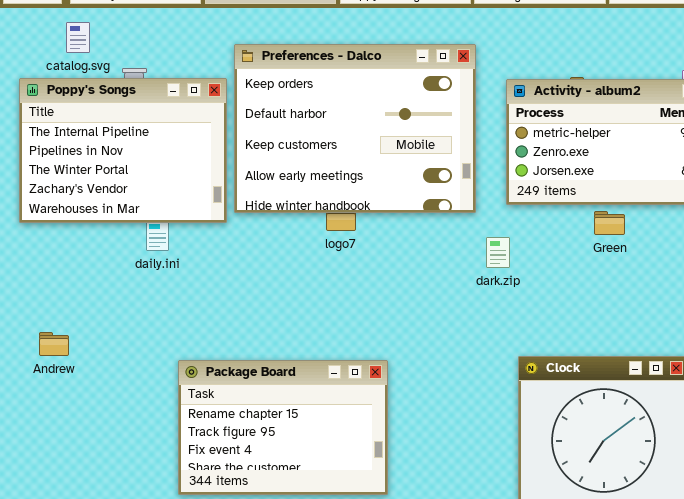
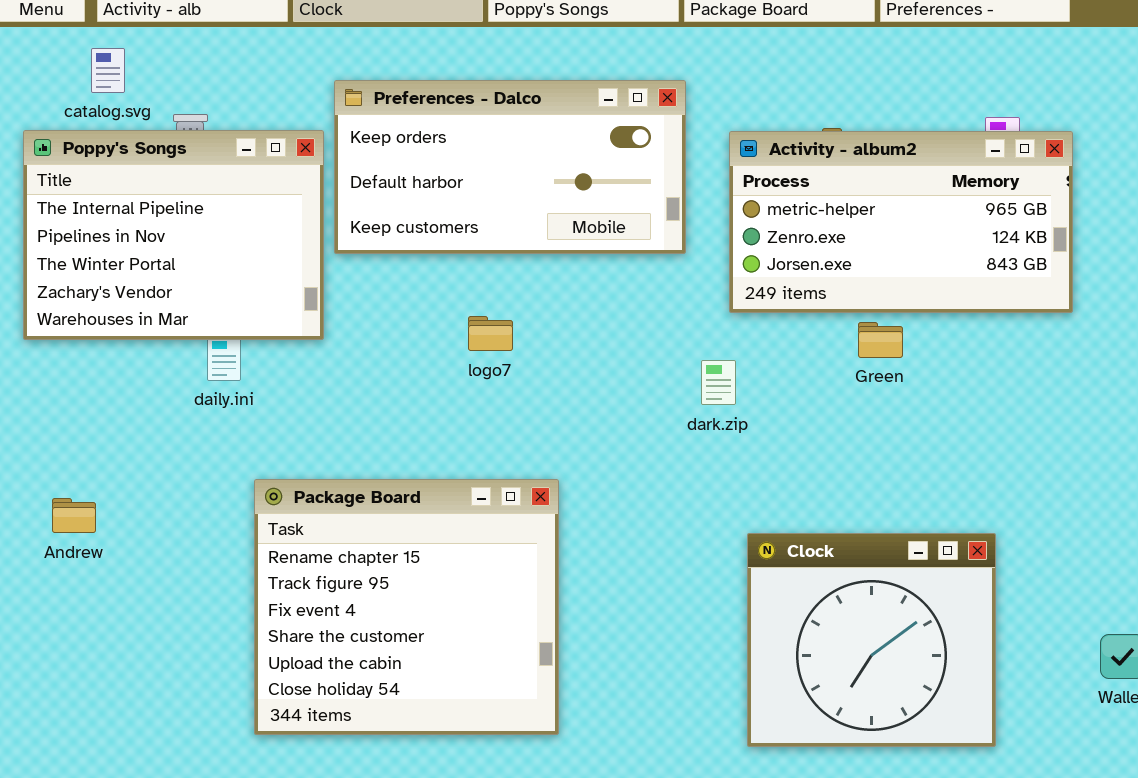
Preferences - Dalco: [234,44,476,213] -> [334,80,686,254], resized
Package Board: [178,360,388,495] -> [254,479,559,735], resized

